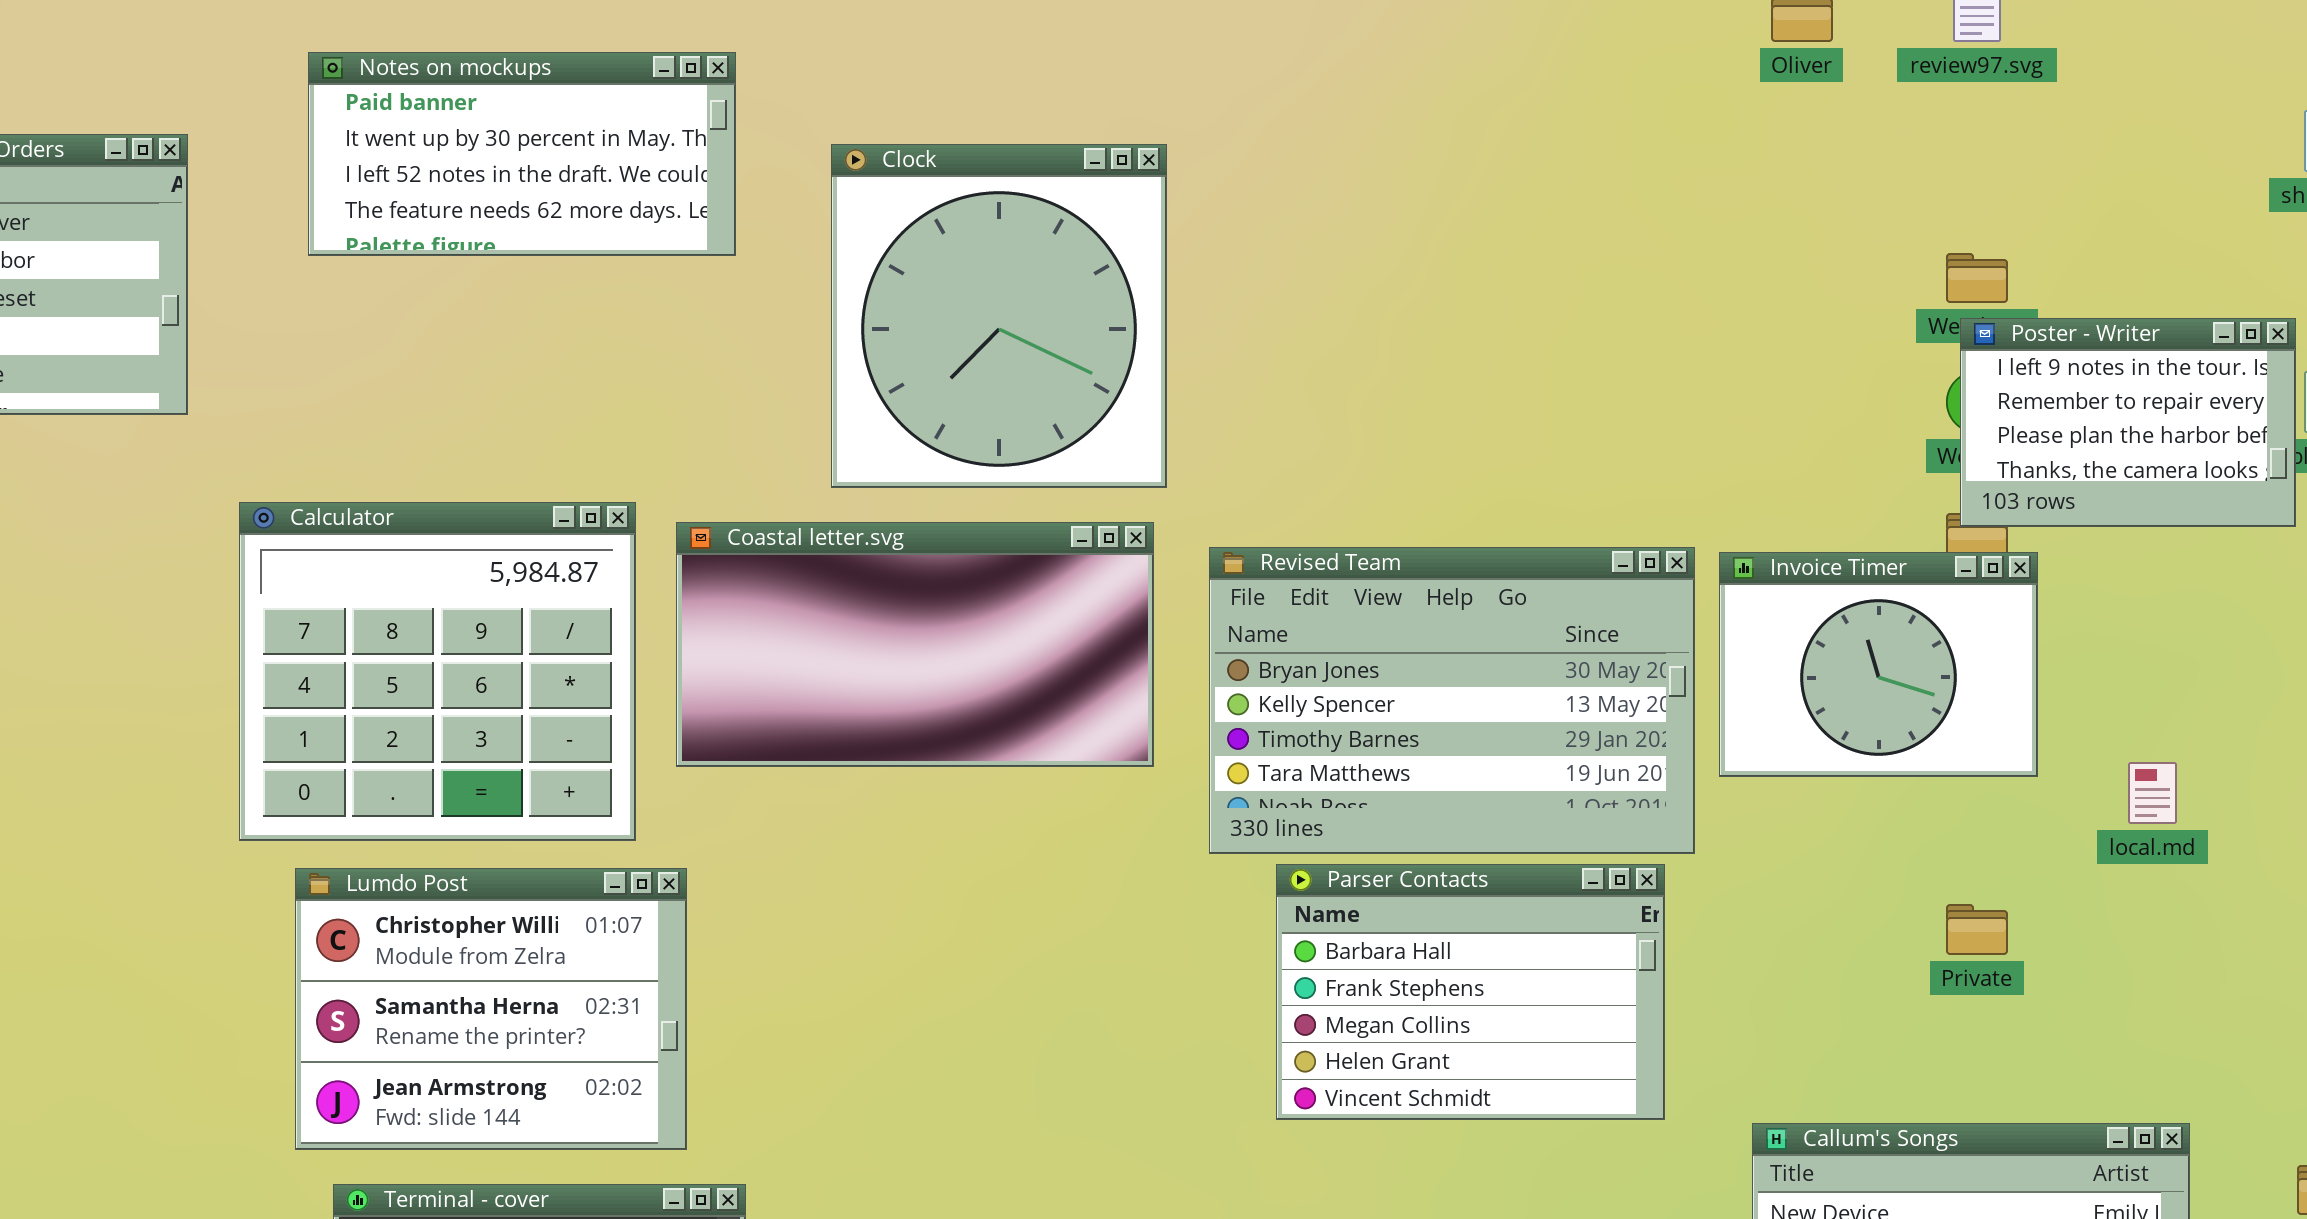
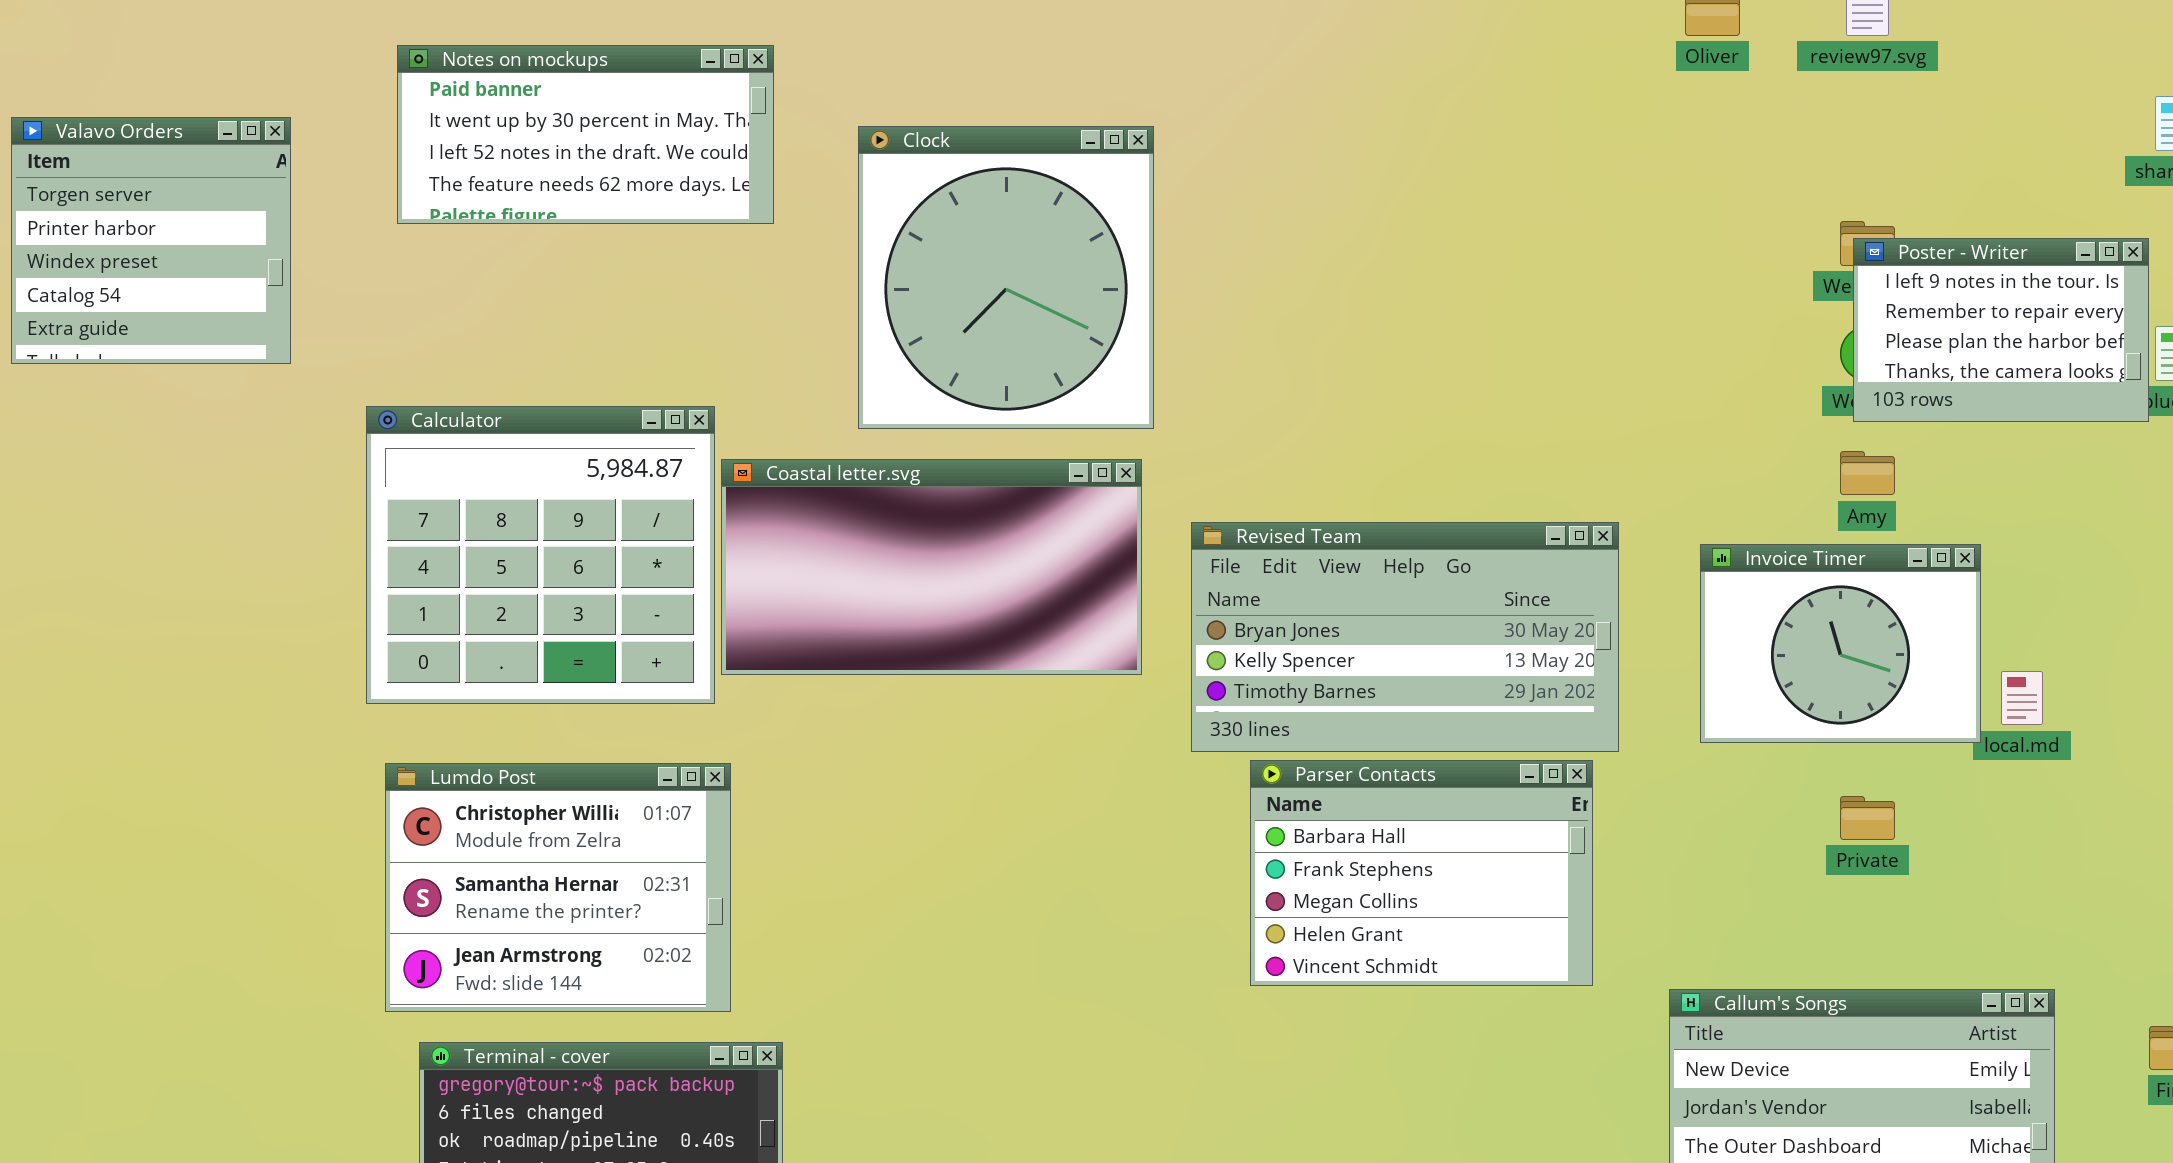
Poster - Writer: [1960,318,2296,527] -> [1853,238,2149,422], moved
Calculator: [239,502,636,841] -> [366,406,715,704], moved
Revised Team: [1209,547,1695,854] -> [1191,522,1619,752], resized
Invoice Timer: [1719,552,2038,777] -> [1700,544,1981,743], moved

